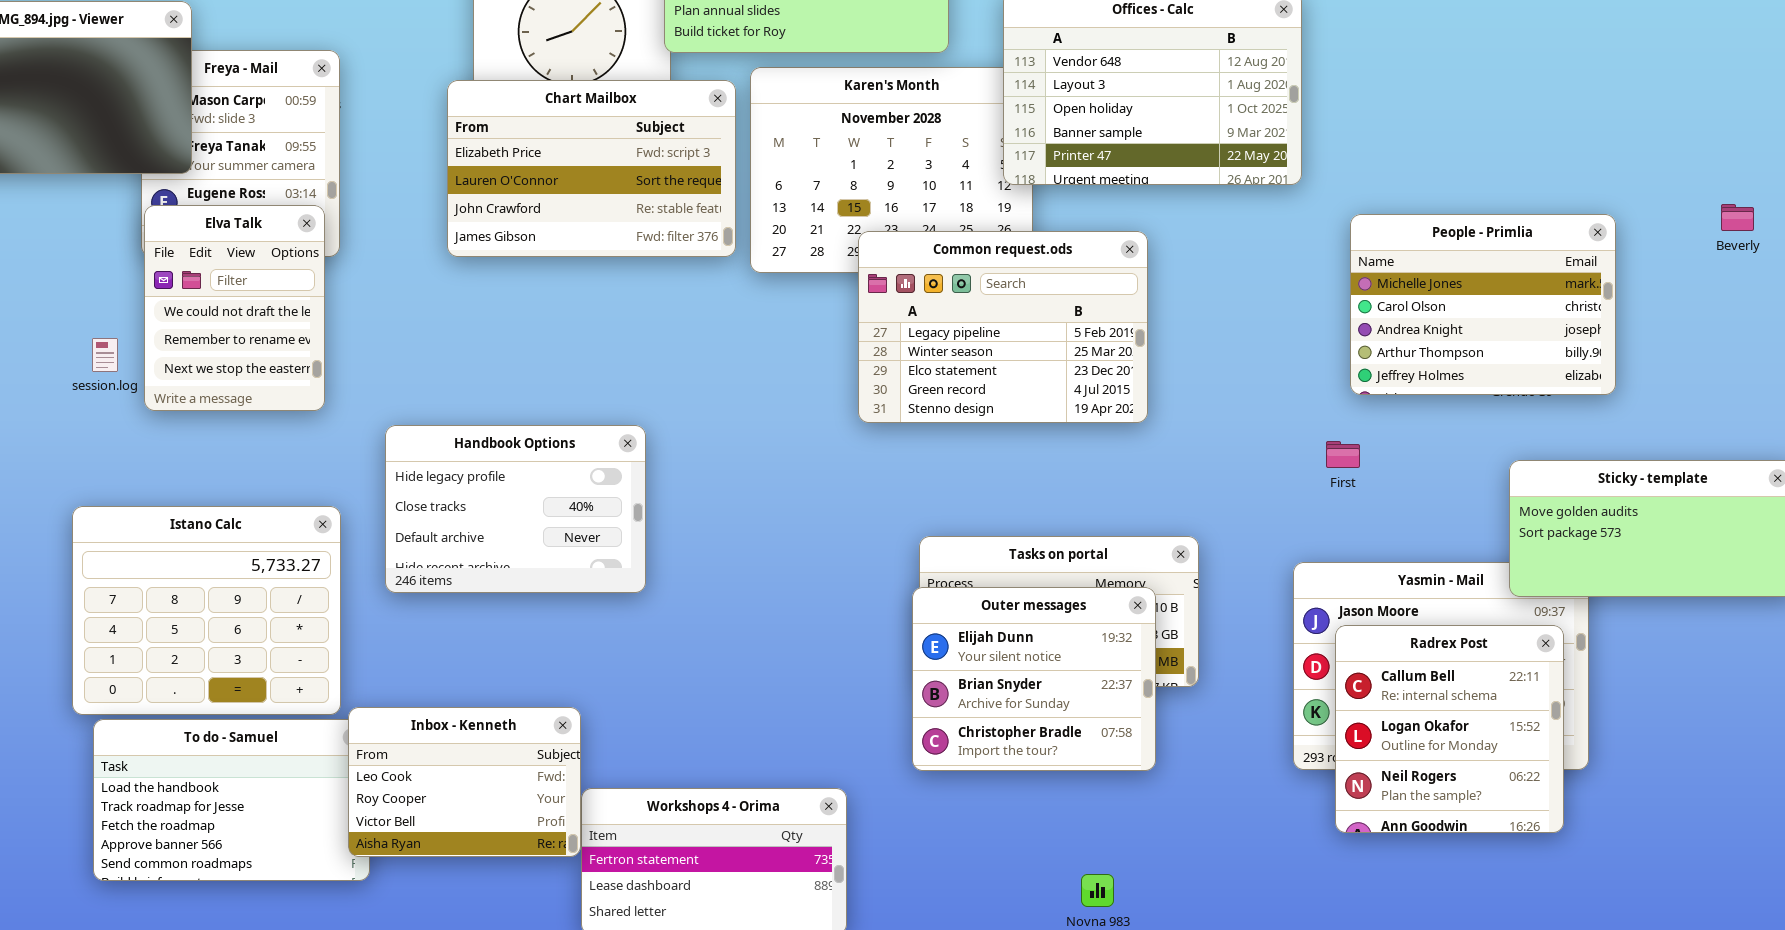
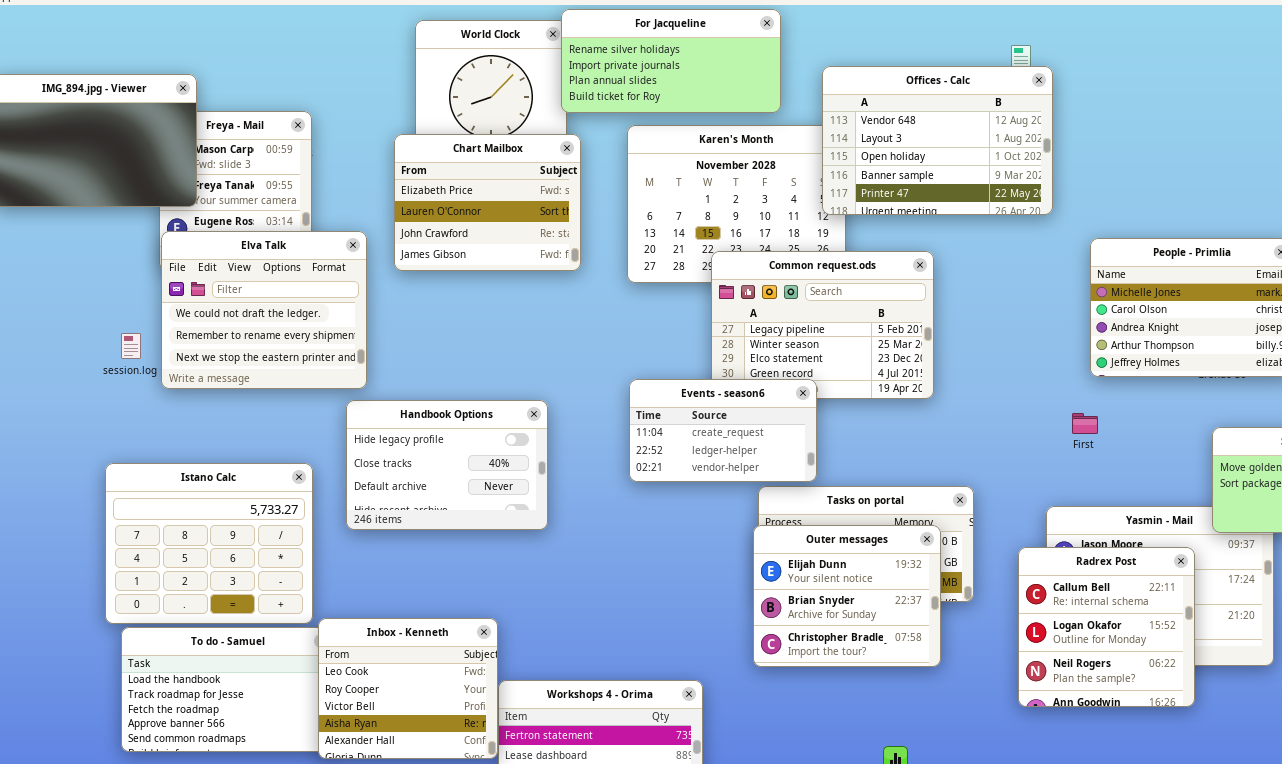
Chart Mailbox: [447,80,736,257] -> [394,134,581,271], resized
Elva Talk: [144,205,325,411] -> [161,231,367,389], resized
Events - season6: none -> [629,379,817,482], opened
Radrex Post: [1335,625,1564,833] -> [1018,547,1195,707], moved
Inbox - Kenneth: [348,707,581,857] -> [318,618,498,759], resized

